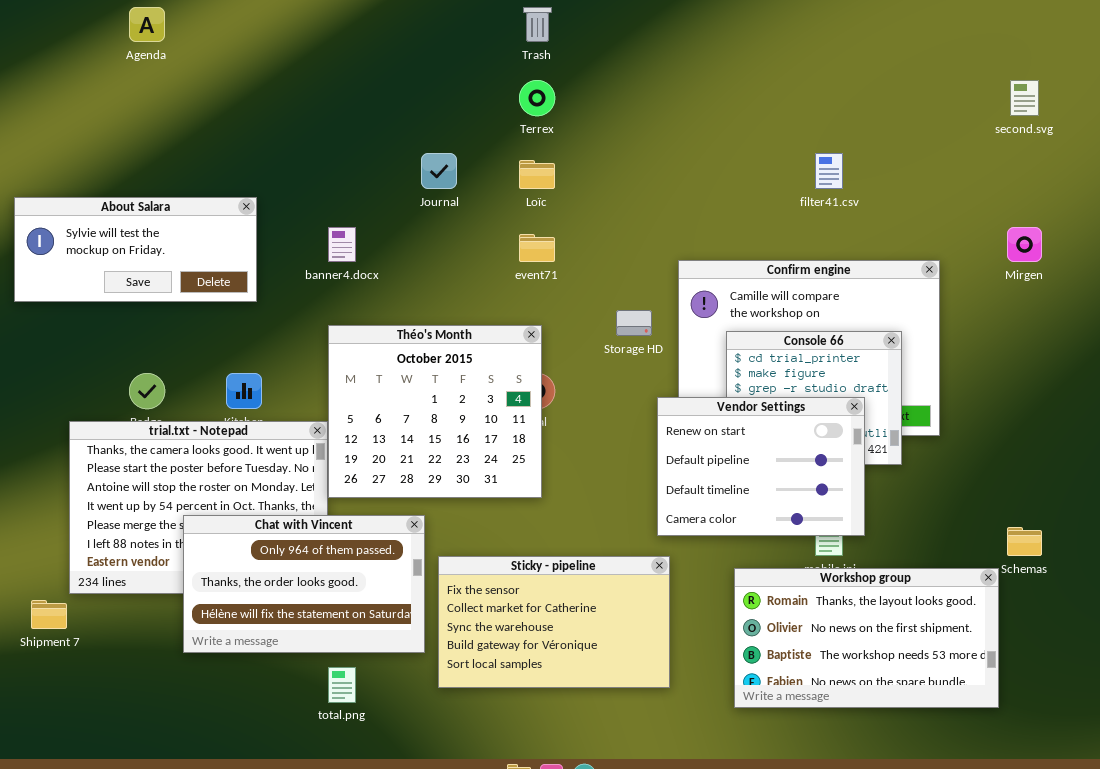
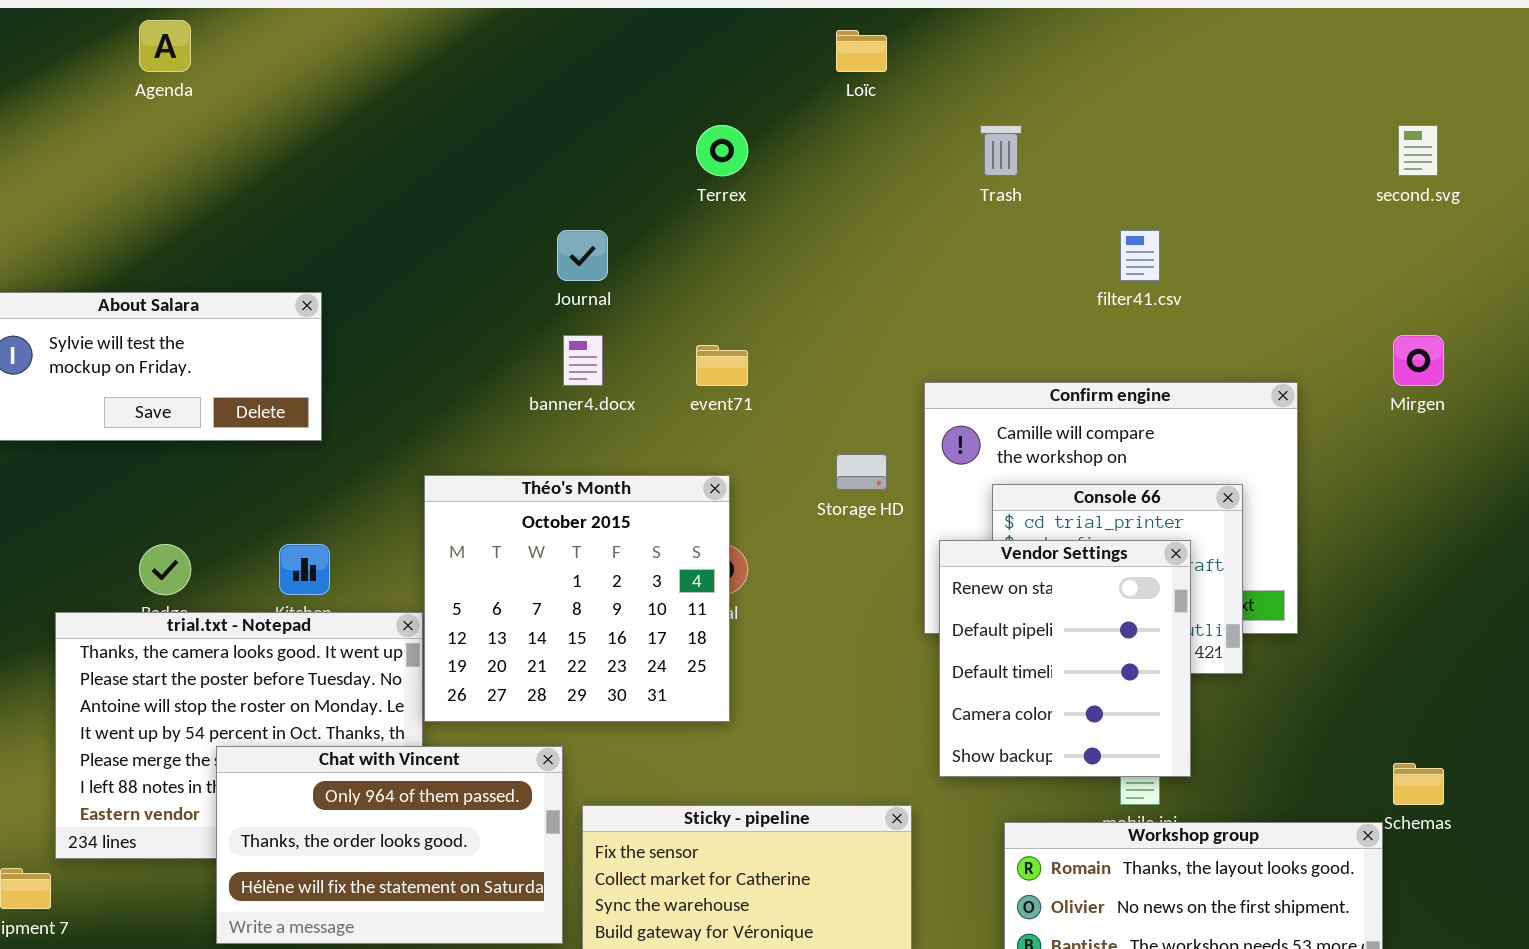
Trash: [523,7,552,42] -> [980,125,1022,176], moved
Loïc: [519,160,555,189] -> [836,30,887,72], moved
banner4.docx: [328,227,356,262] -> [563,335,603,386], moved
Vendor Settings: [657,397,865,536] -> [939,540,1191,777], resized

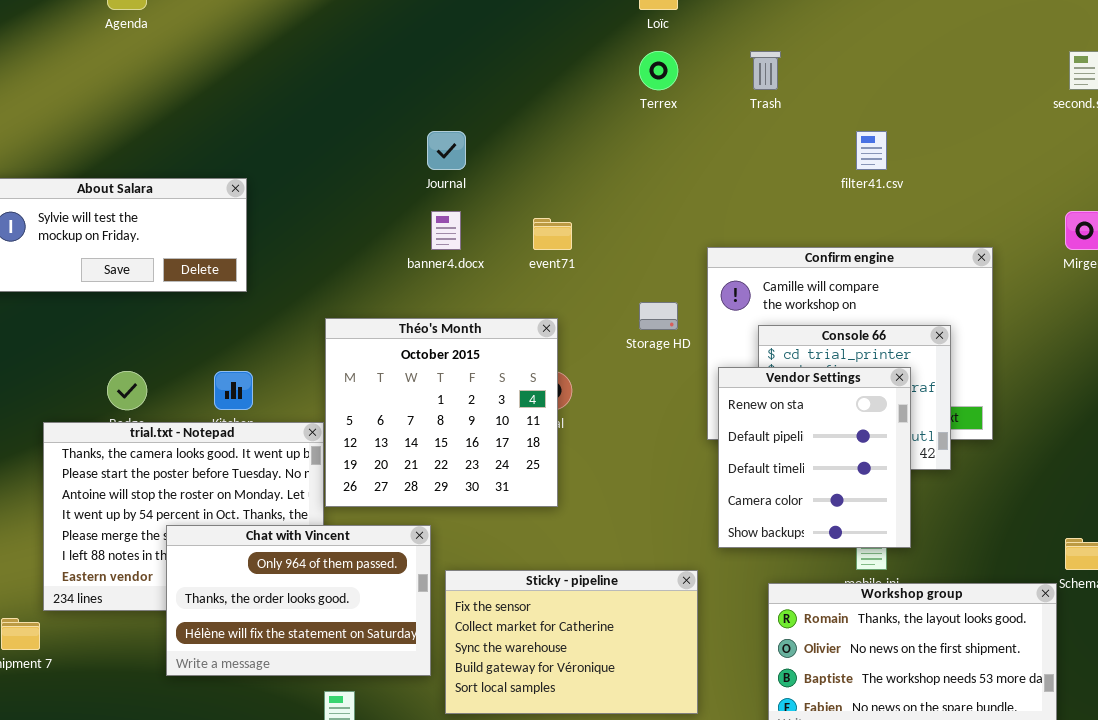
Terrex: [696,125,748,176] -> [639,51,678,90], moved

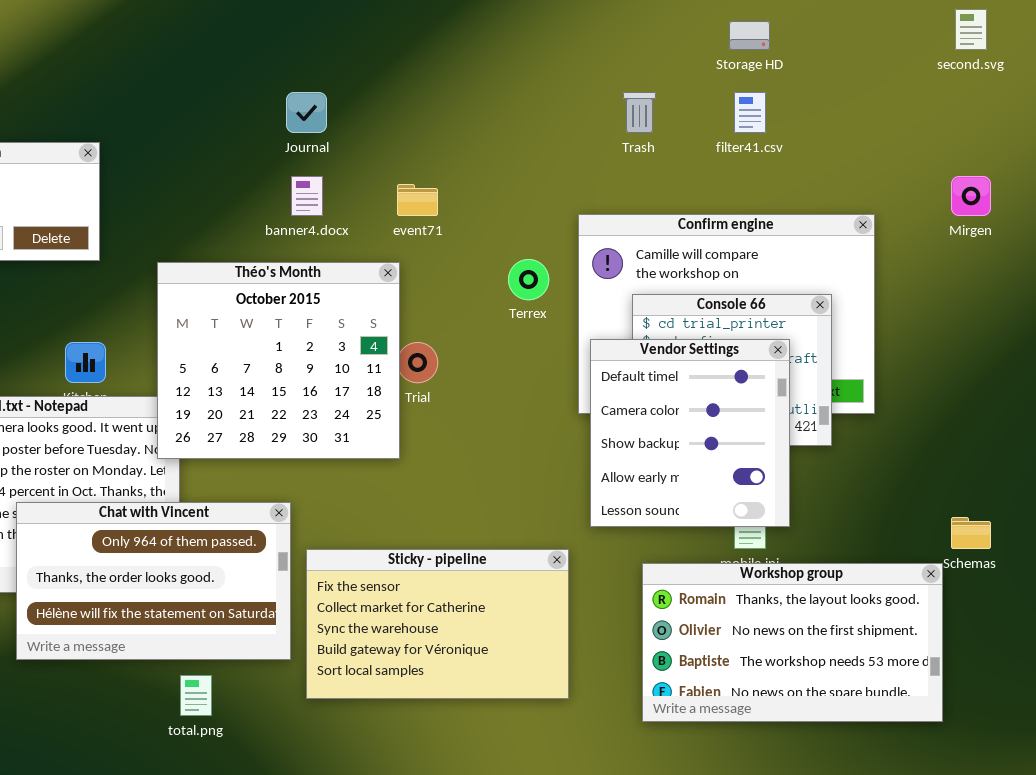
Terrex: [639,51,678,90] -> [508,259,549,300], moved
Trash: [750,51,781,90] -> [623,92,656,133], moved
Storage HD: [639,302,678,330] -> [729,21,770,50], moved
Théo's Month: [325,318,558,507] -> [157,262,400,459], moved
Vendor Settings: [718,367,911,548] -> [590,339,790,527], scrolled down 2 rows

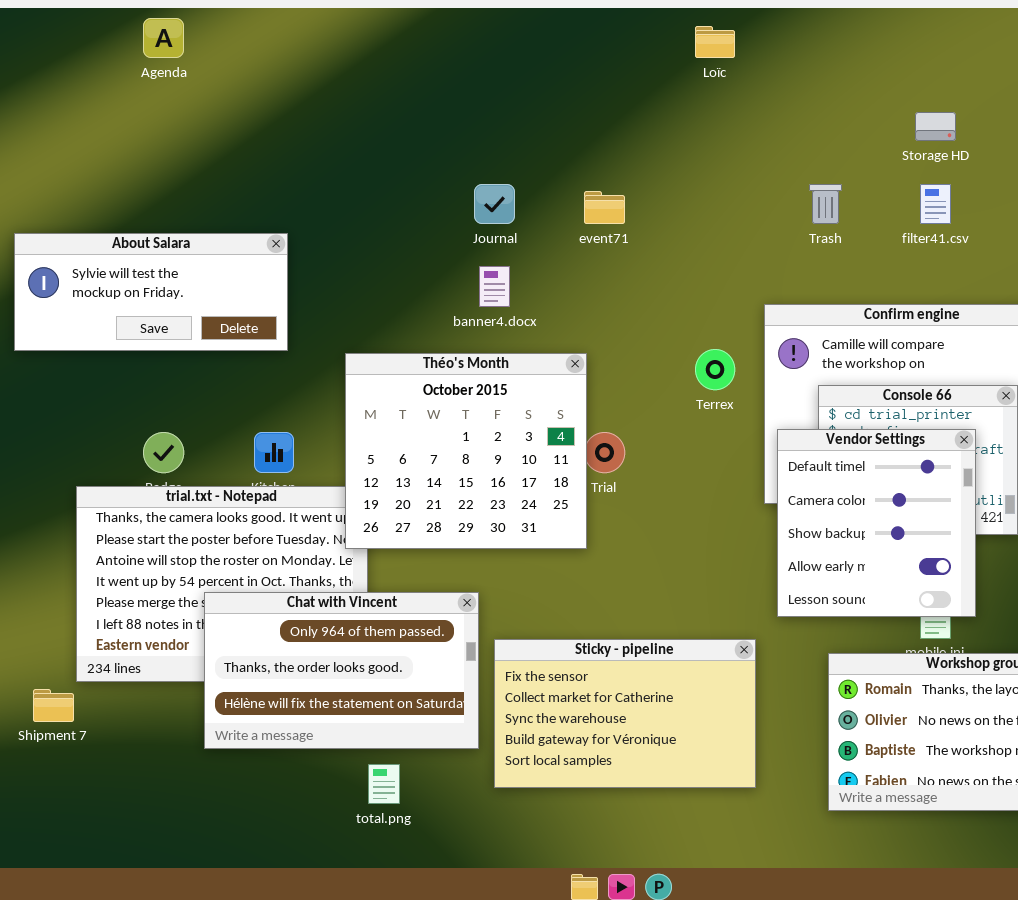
event71: [397,184,438,216] -> [584,191,625,224], moved

